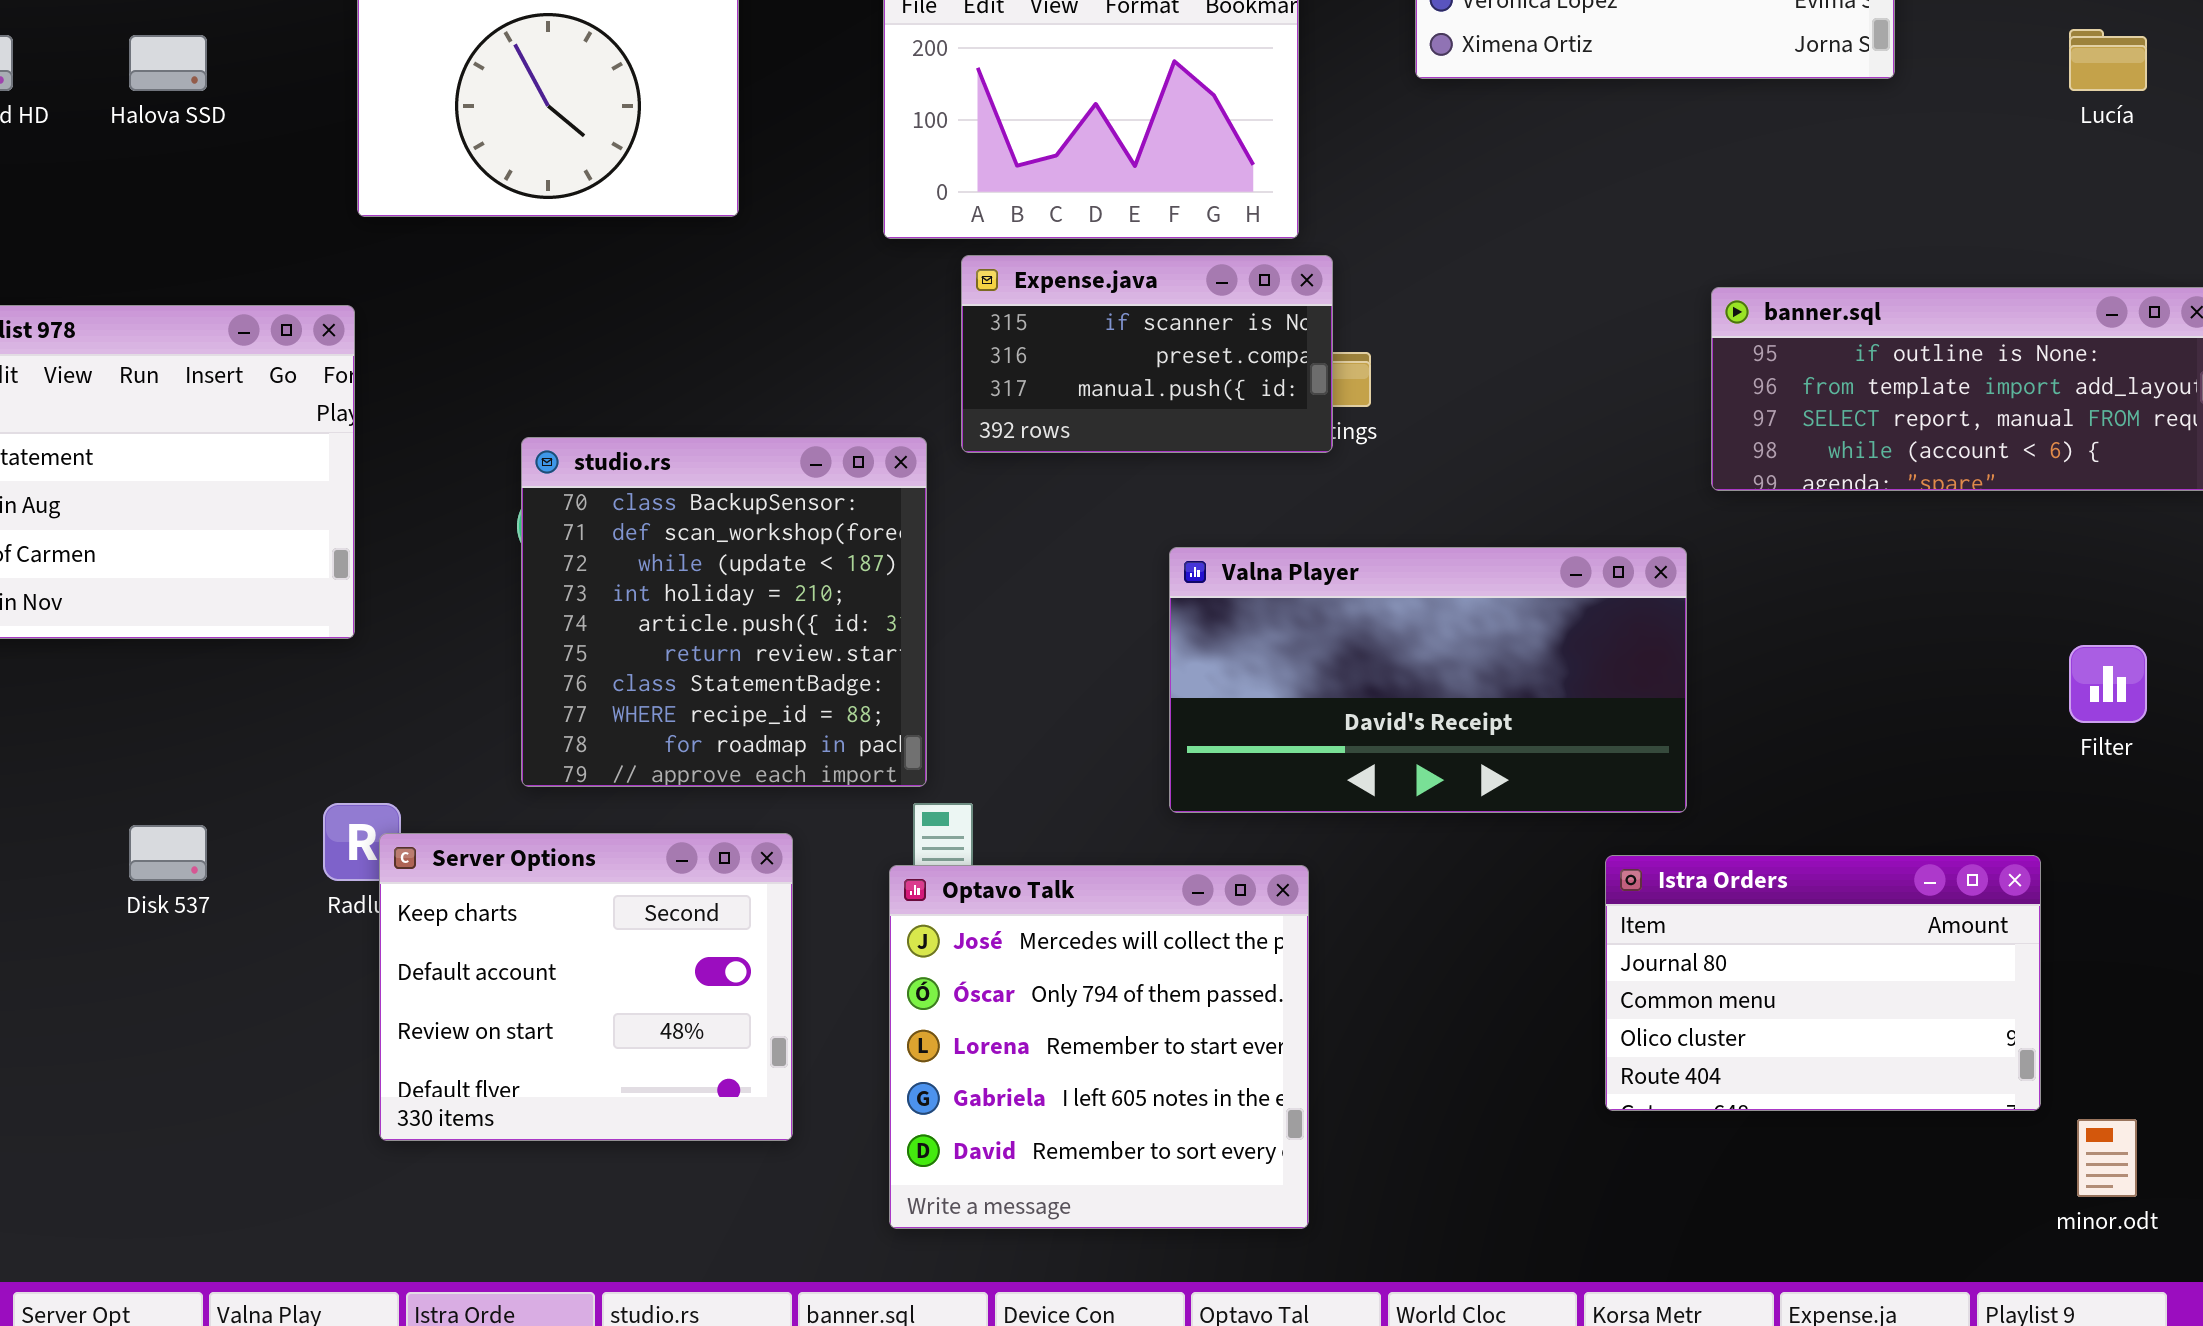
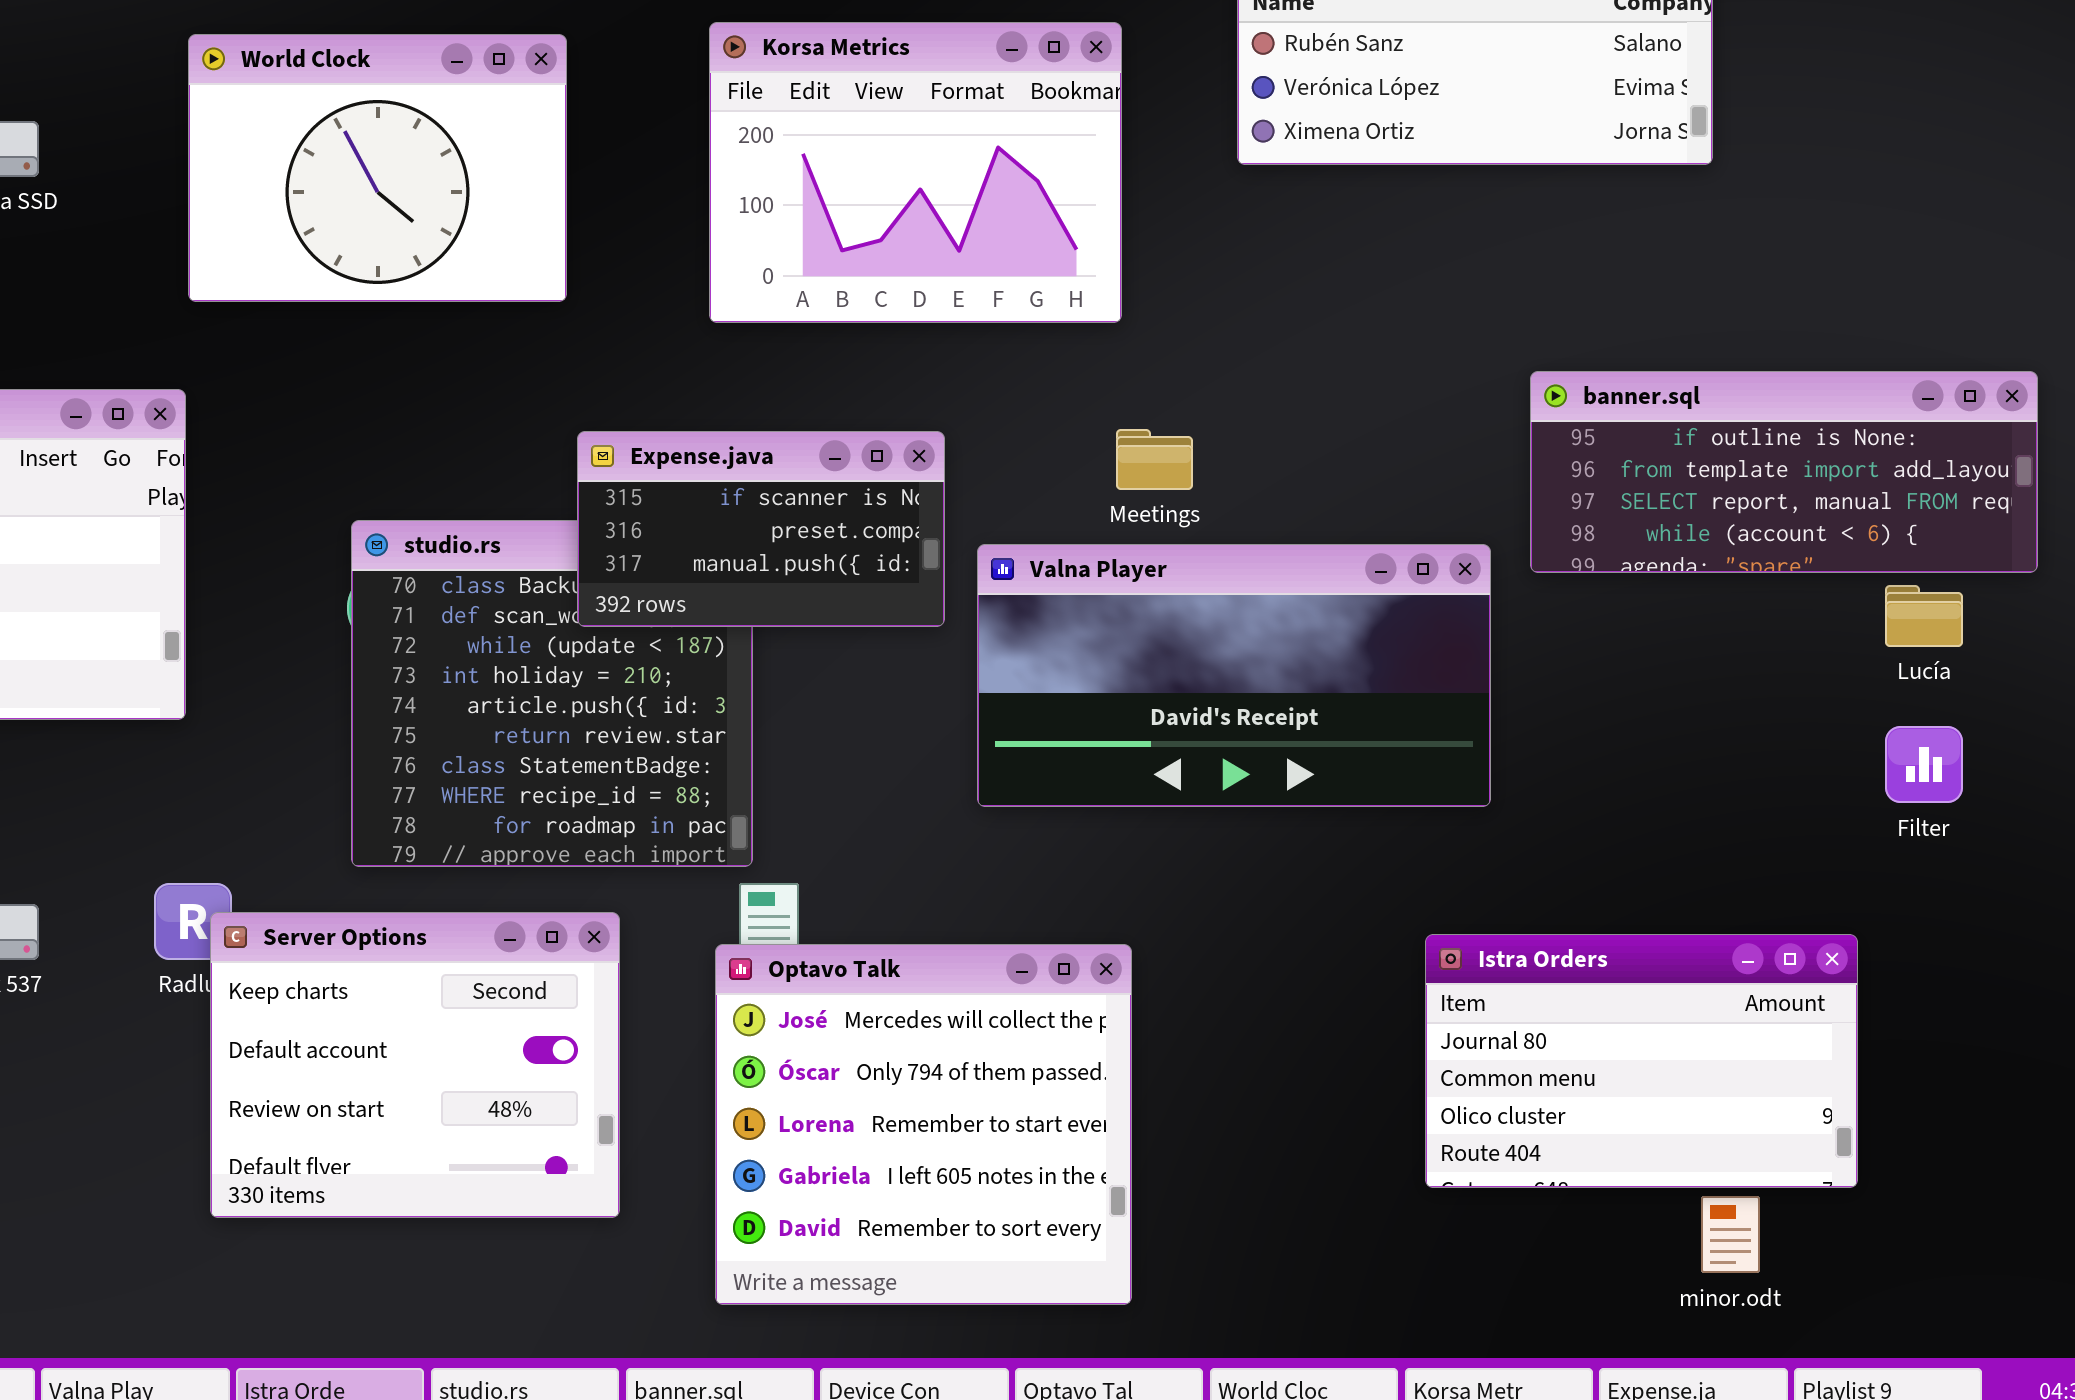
Lucía: [2069,29,2147,91] -> [1885,585,1963,647], moved
Expense.java: [961,255,1333,453] -> [577,431,945,627], moved
Valna Player: [1169,547,1687,813] -> [977,544,1491,807], moved
minor.odt: [2077,1119,2137,1197] -> [1701,1196,1760,1273], moved

